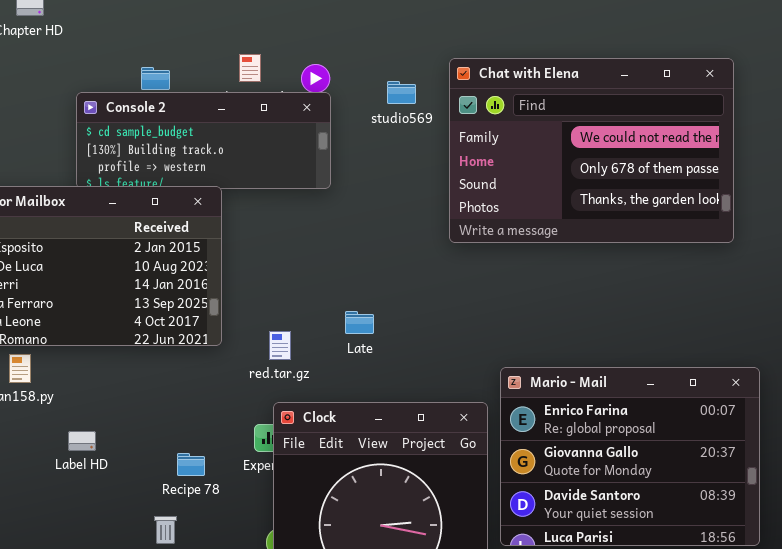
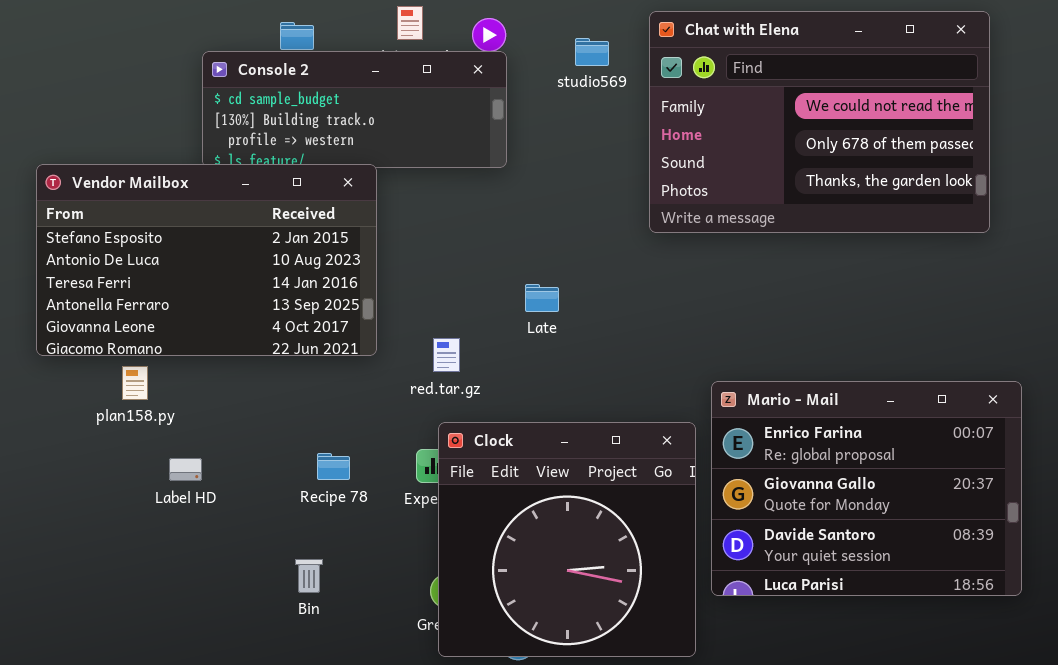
Late: [345,311,374,334] -> [525,284,559,312], moved
Label HD: [68,431,96,451] -> [169,458,202,481], moved
Recipe 78: [177,453,205,476] -> [317,453,350,480], moved

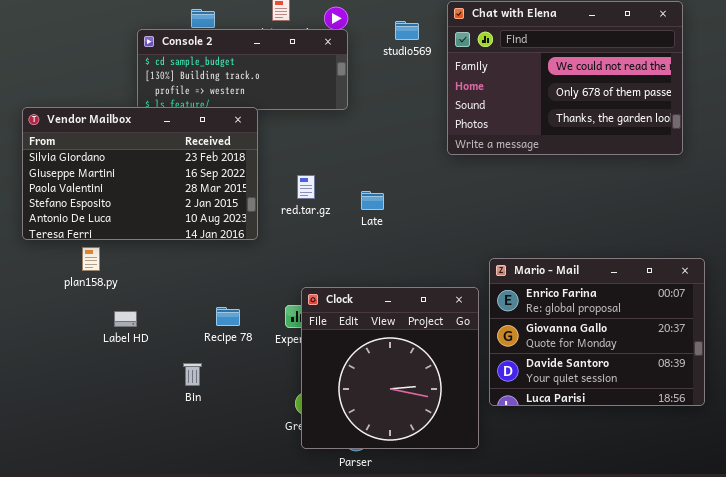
Vendor Mailbox: [36,164,377,356] -> [22,107,258,240], scrolled up 3 rows
red.tar.gz: [433,338,460,372] -> [297,175,315,199], moved
Bin: [295,559,323,593] -> [183,363,202,386], moved

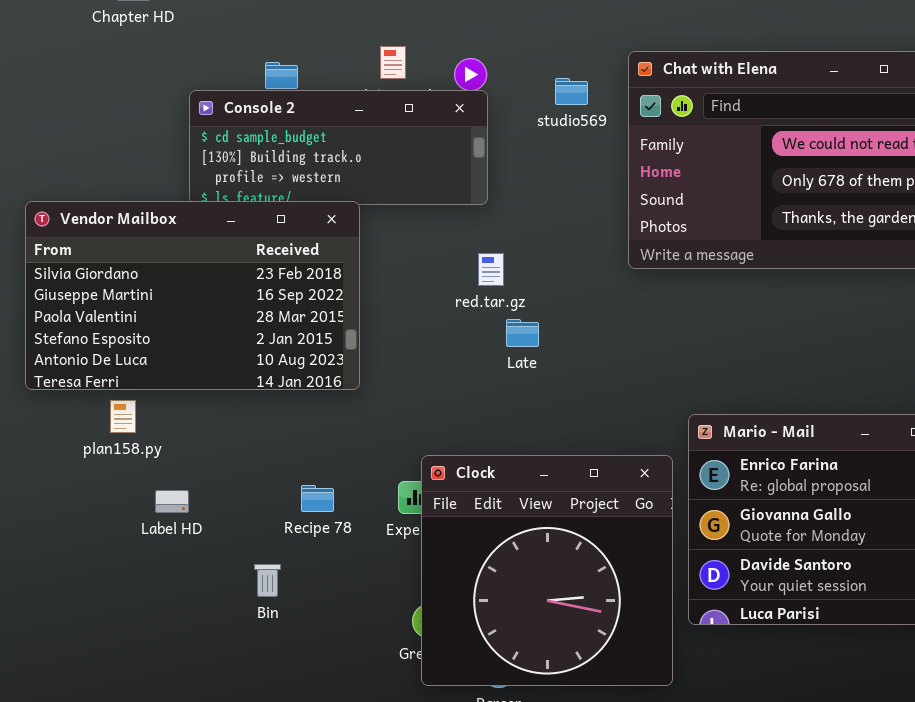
red.tar.gz: [297,175,315,199] -> [478,253,504,286], moved

